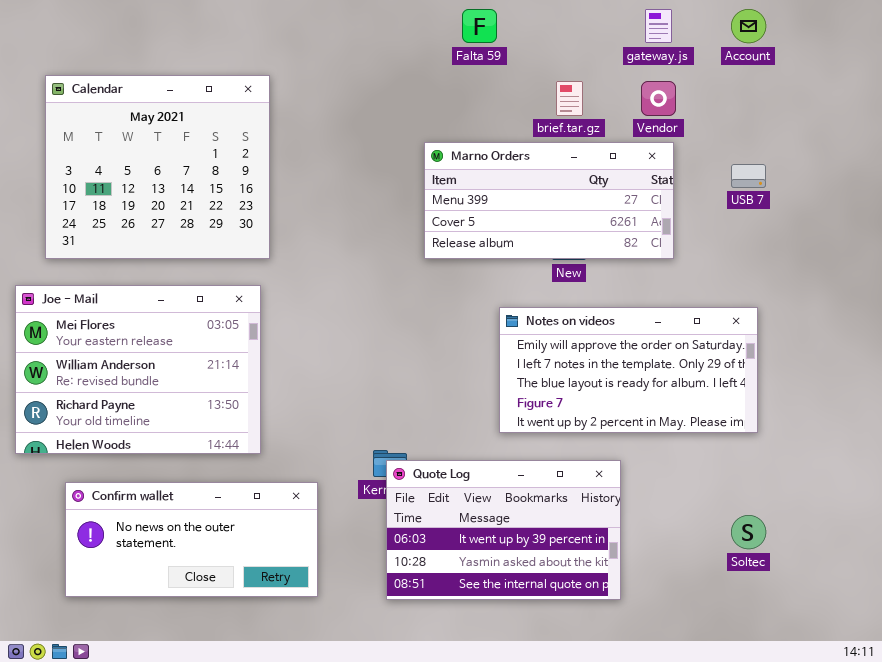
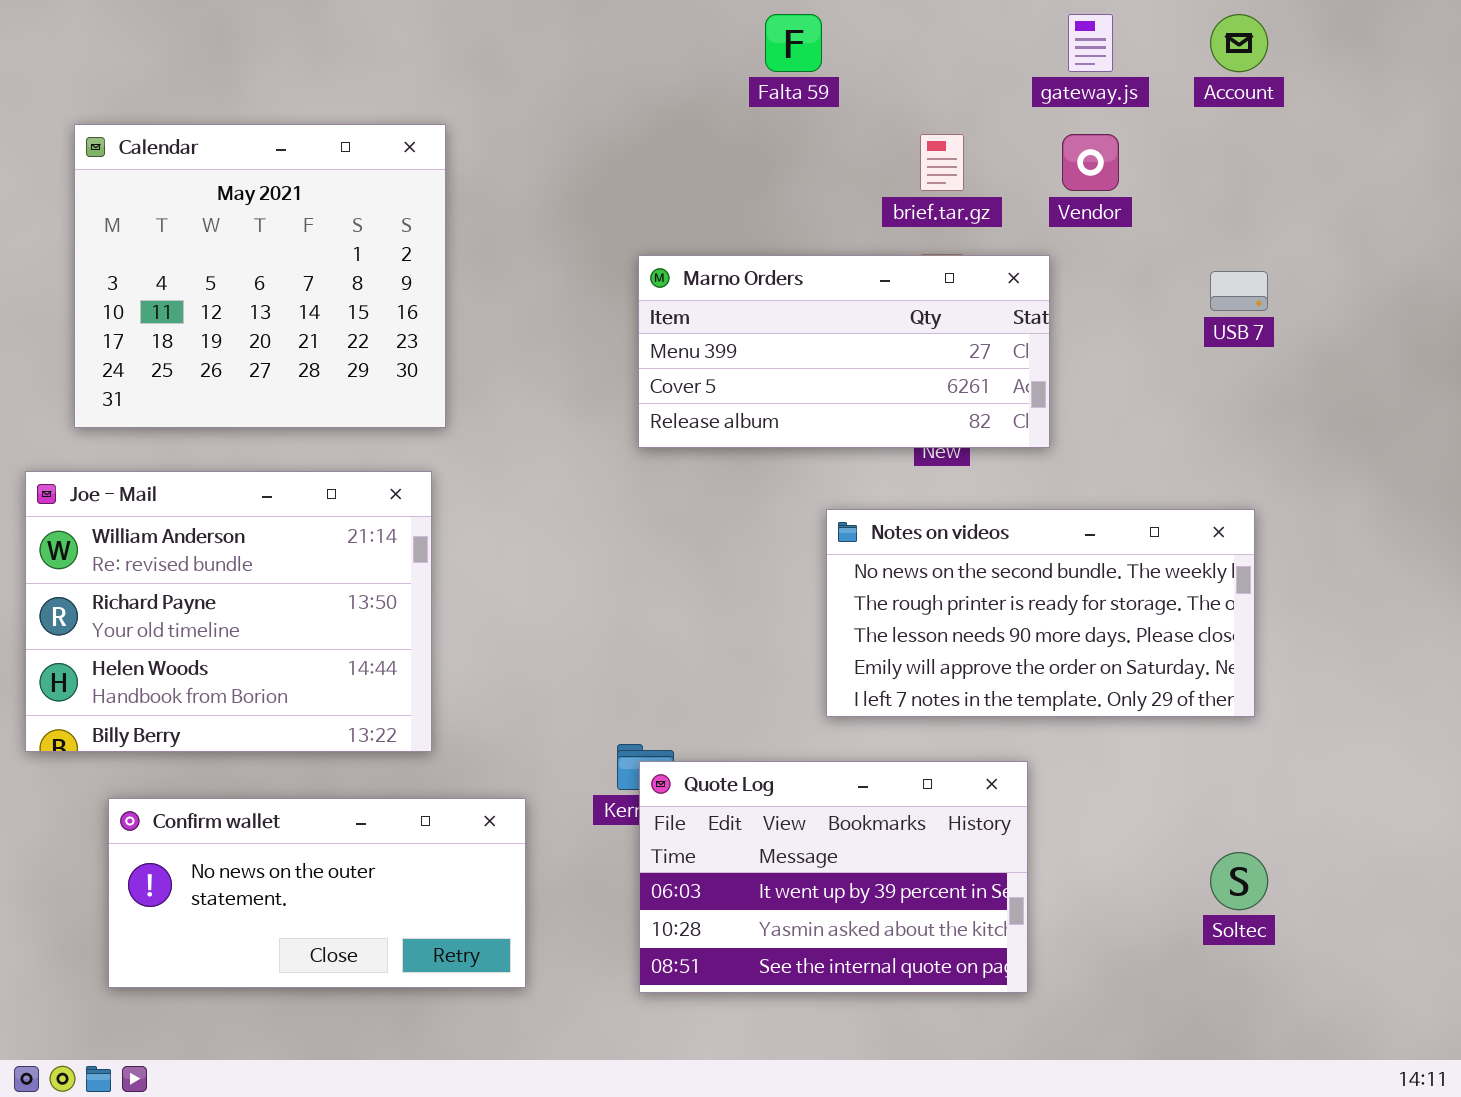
Marno Orders: [424,142,674,259] -> [638,255,1050,448], moved
Joe - Mail: [15,285,261,454] -> [25,471,432,752], scrolled down 1 row
Notes on videos: [499,307,758,433] -> [826,509,1255,717], scrolled up 3 rows

